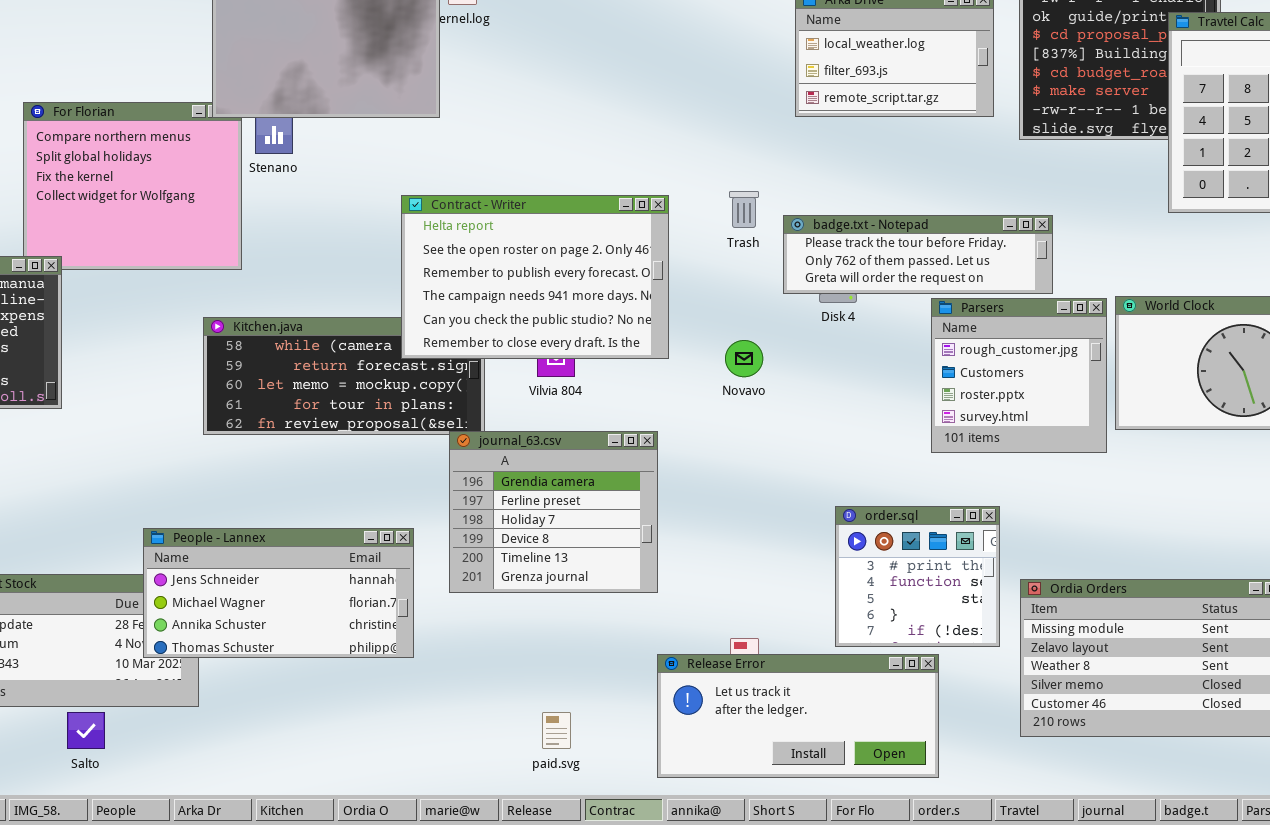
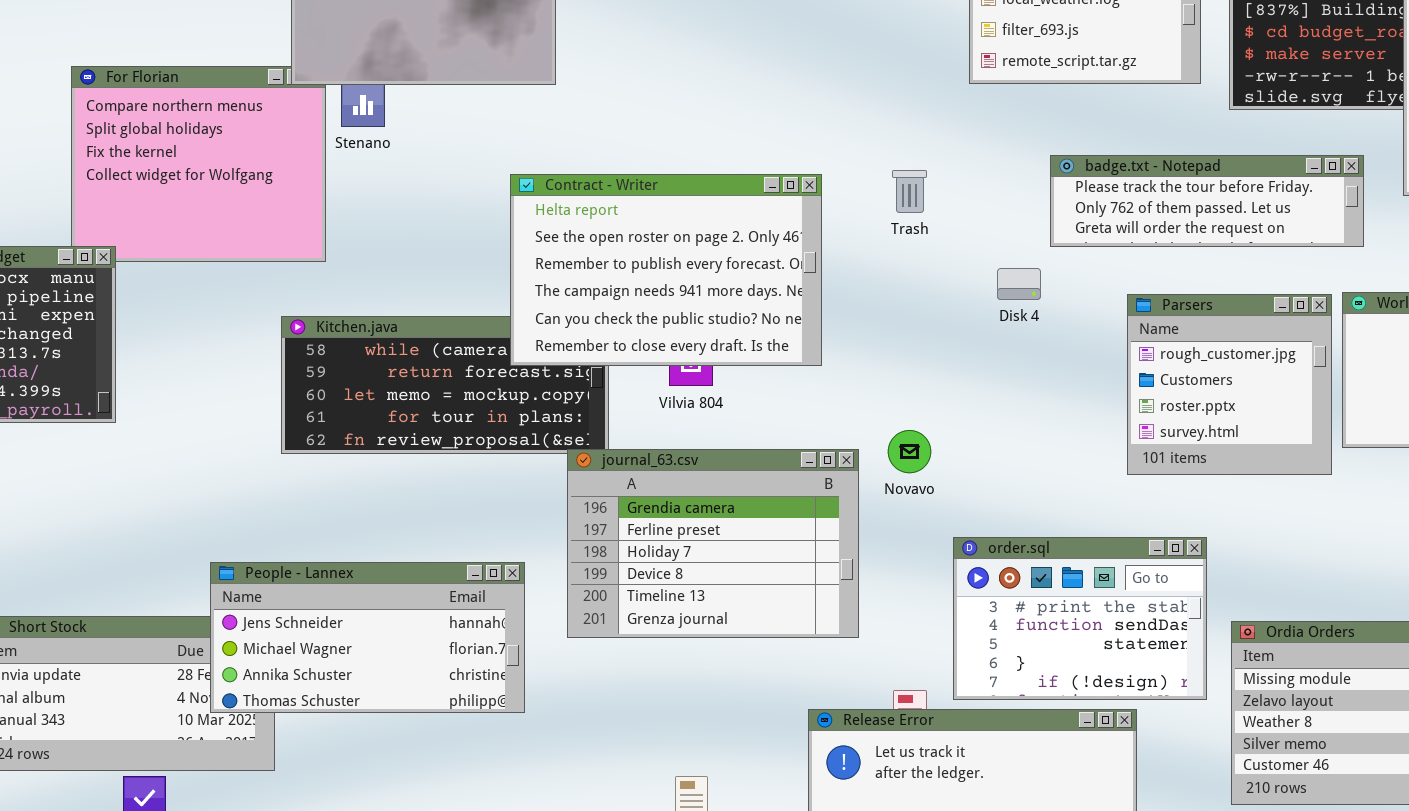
badge.txt - Notepad: [783,215,1053,294] -> [1050,155,1364,247], moved
Novavo: [725,340,763,377] -> [888,430,931,473], moved
journal_63.csv: [449,431,658,593] -> [567,449,859,638], resized
order.sql: [835,506,1000,647] -> [953,537,1207,700], resized

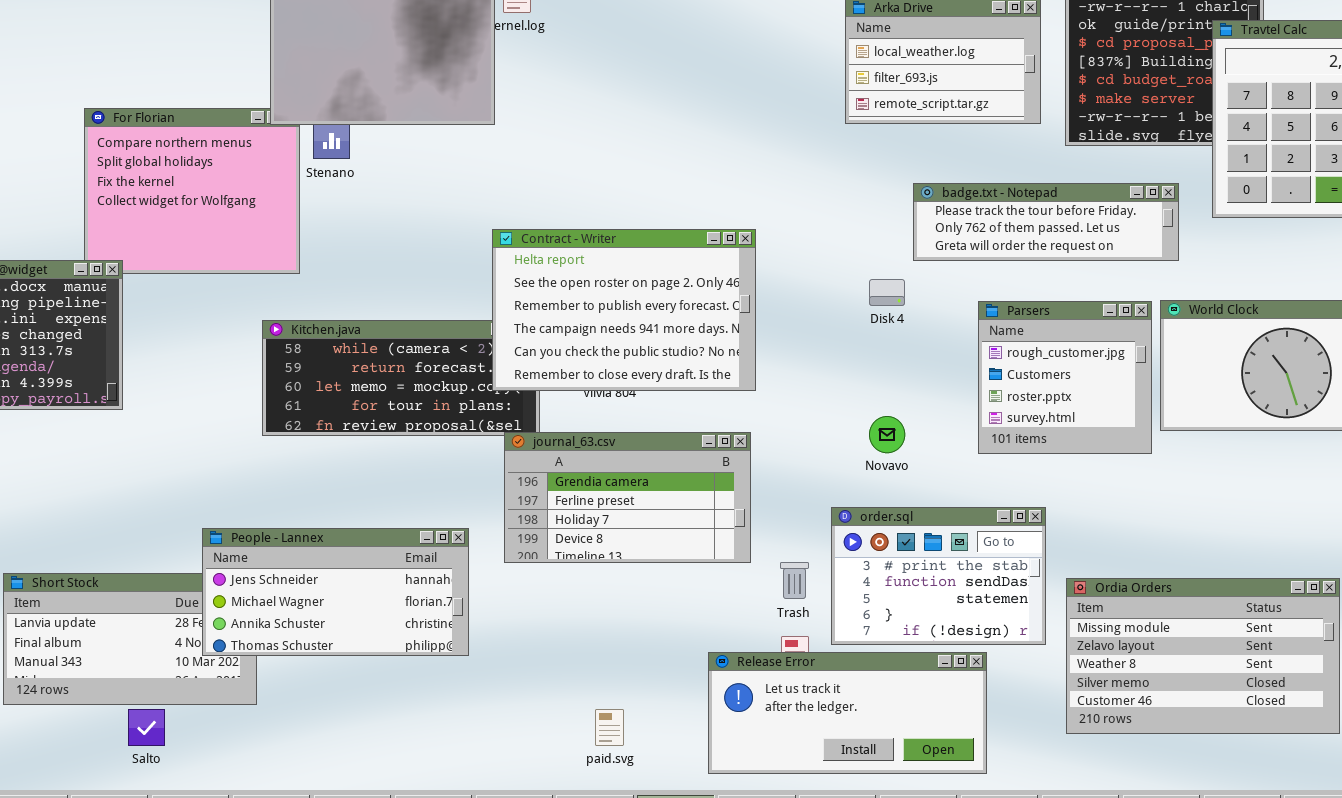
Trash: [892,170,927,213] -> [780,562,809,599], moved
Contract - Writer: [510,174,822,366] -> [492,229,756,391], moved
Novavo: [888,430,931,473] -> [869,416,905,453], moved
journal_63.csv: [567,449,859,638] -> [504,432,751,563], resized

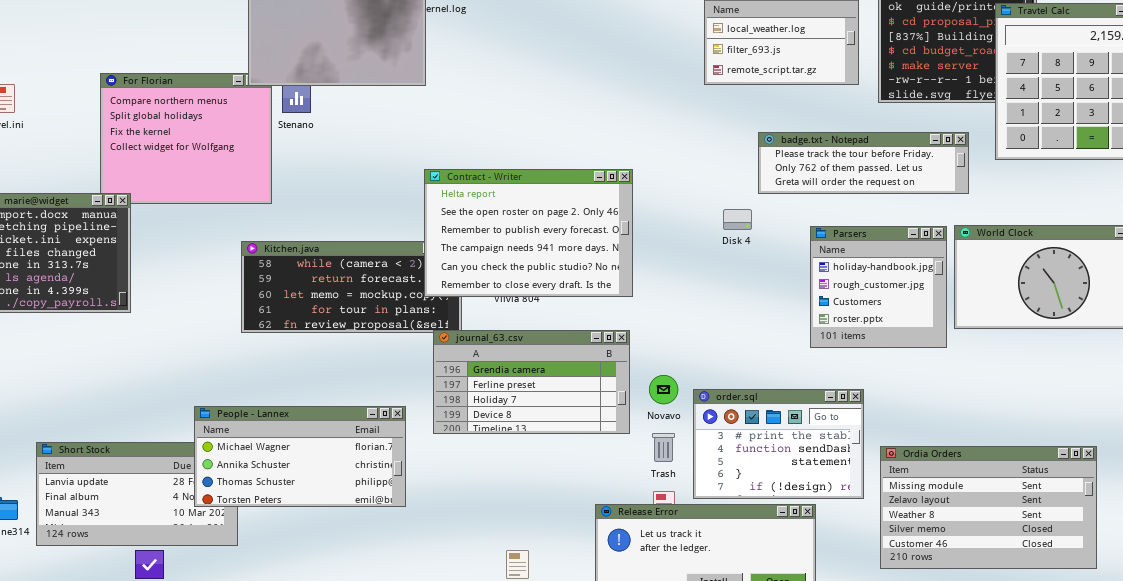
Parsers: [978,301,1152,454] -> [810,226,947,348], scrolled up 1 row
Novavo: [869,416,905,453] -> [649,375,678,404], moved
People - Lannex: [202,528,469,656] -> [194,406,406,507], scrolled down 1 row

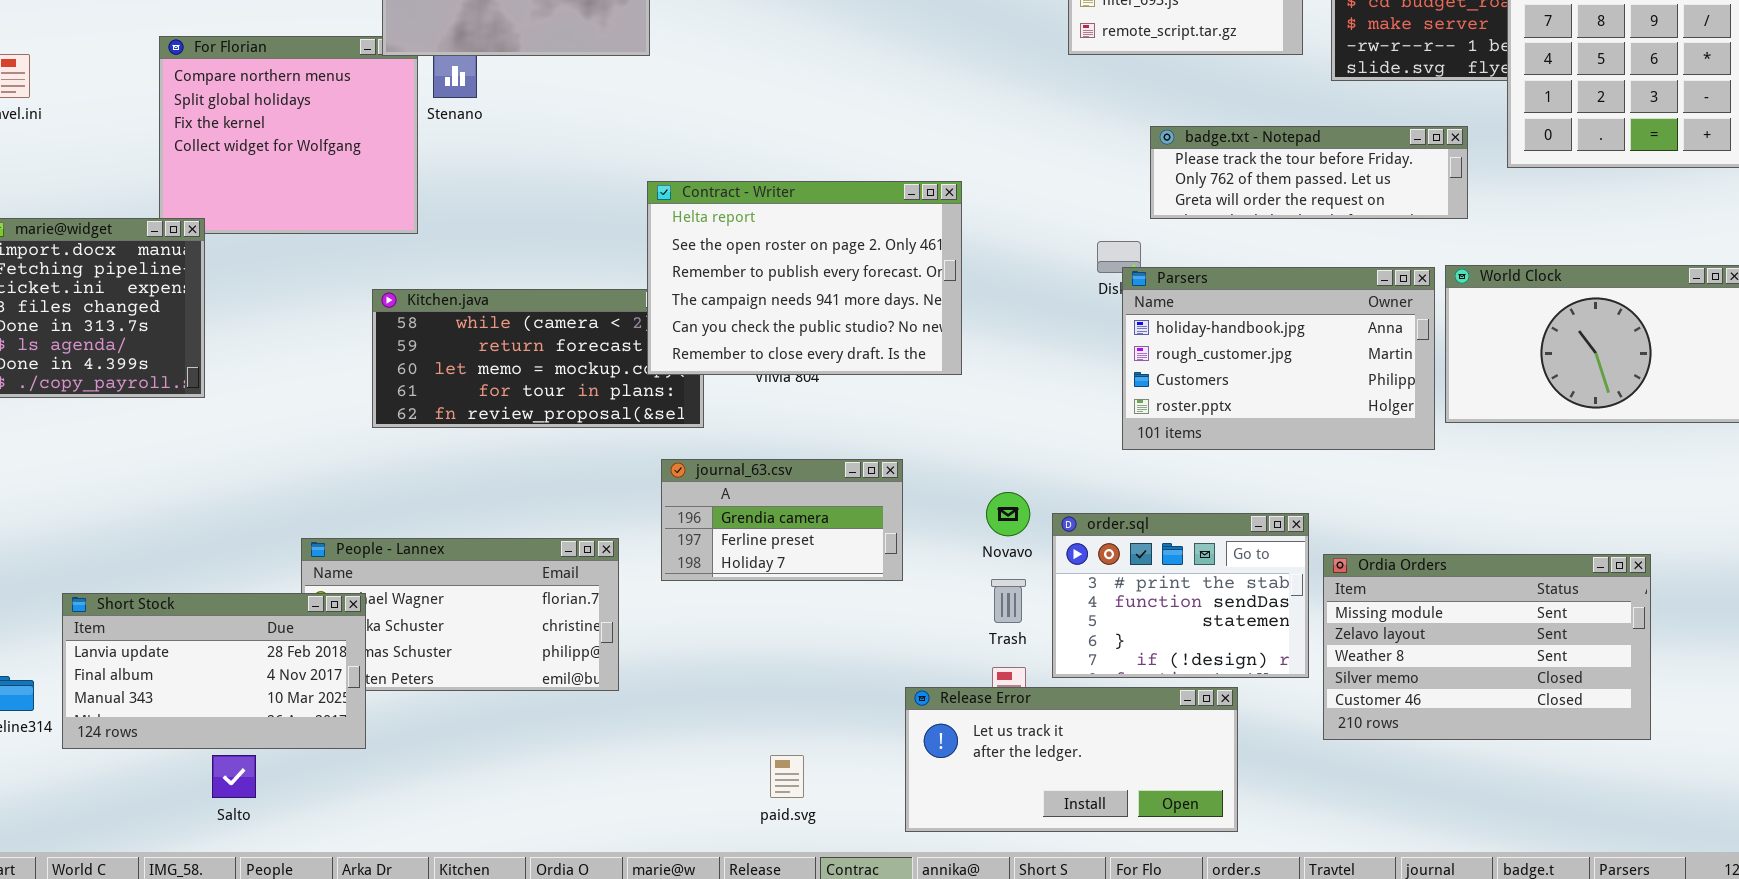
Parsers: [810,226,947,348] -> [1122,267,1435,450], resized
journal_63.csv: [433,330,630,434] -> [661,459,903,581], resized
Short Stock: [36,442,238,546] -> [62,593,366,749], raised
Ordia Orders: [880,446,1097,569] -> [1323,554,1651,740], moved

